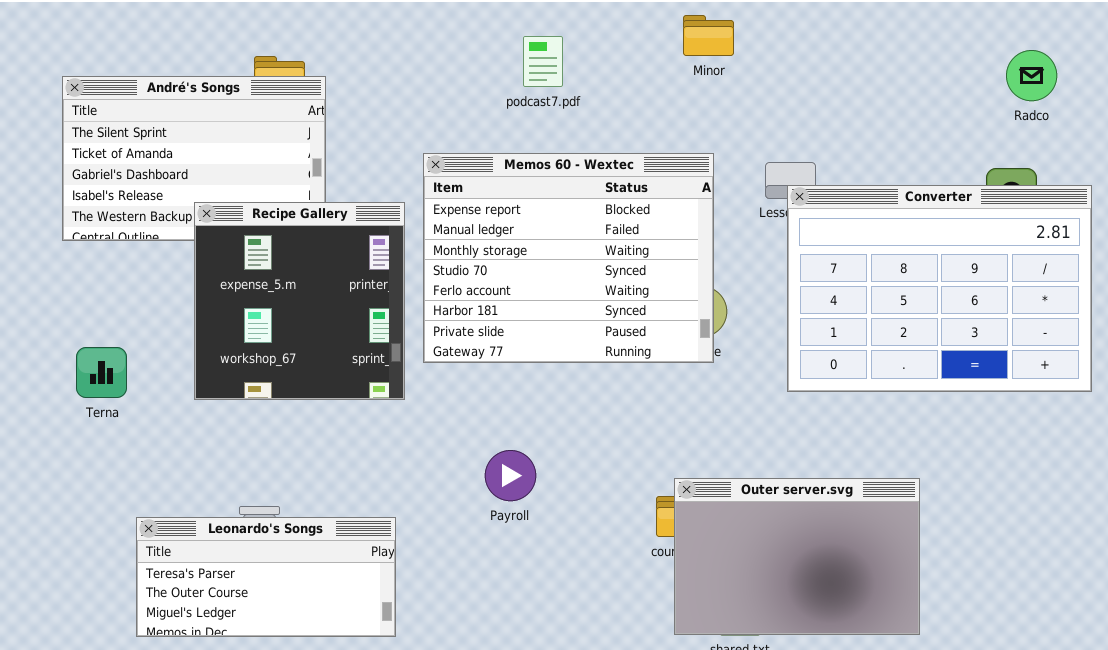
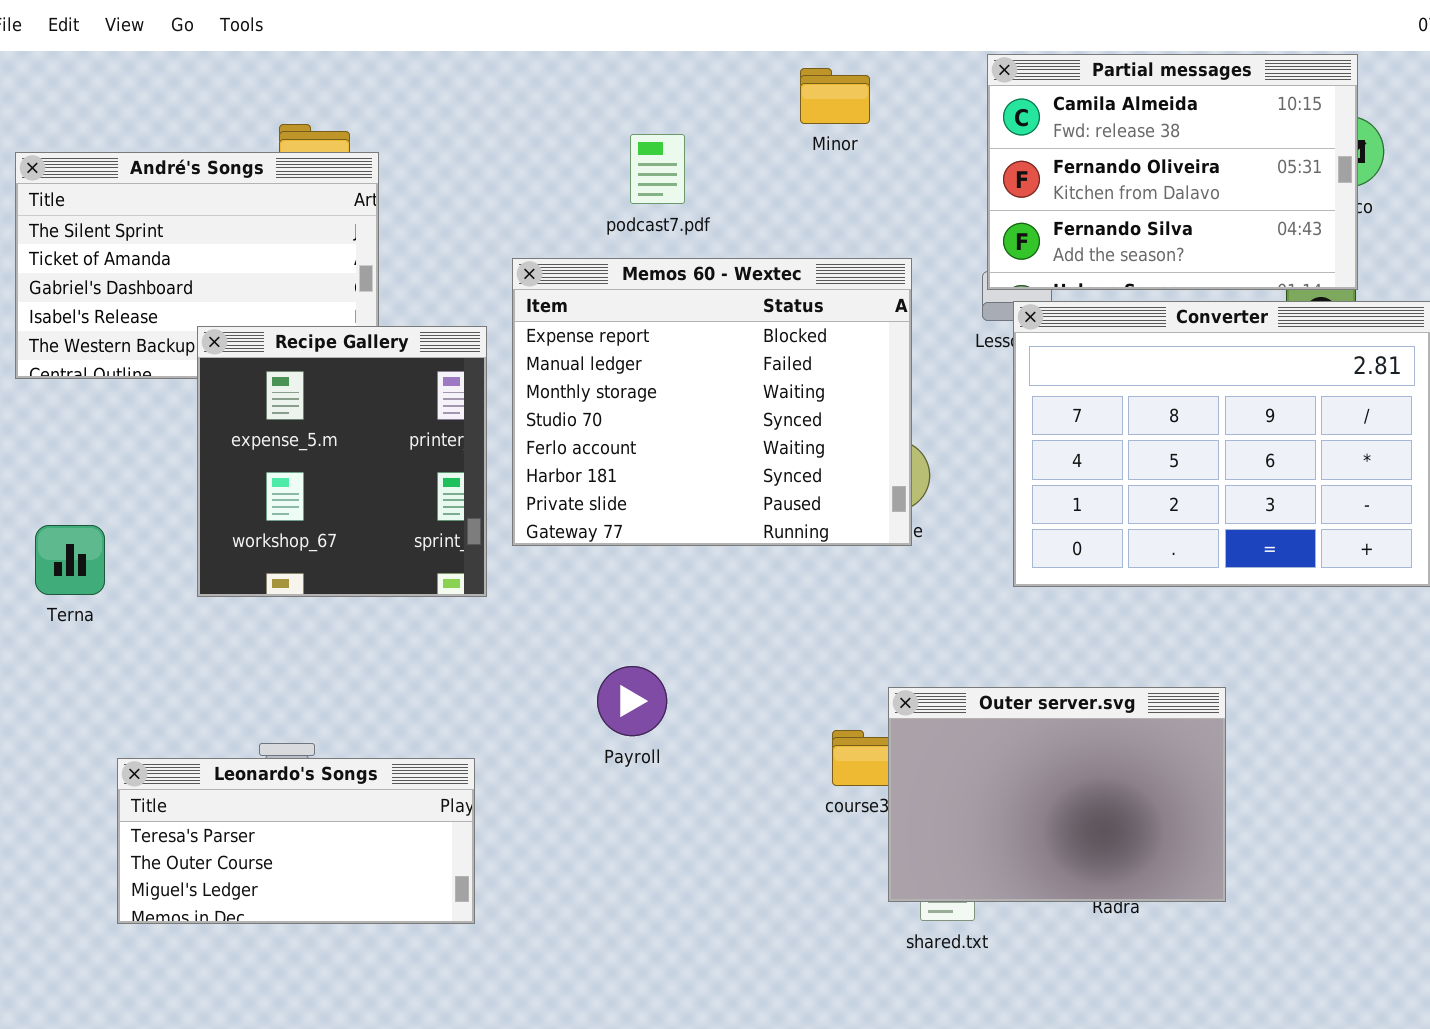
Partial messages: none -> [987,54,1358,290], opened
Minor: [683,15,734,56] -> [800,68,870,124], moved
podcast7.pdf: [523,36,563,87] -> [630,134,685,204], moved
Outer server.svg: [674,478,920,635] -> [888,687,1226,902], moved

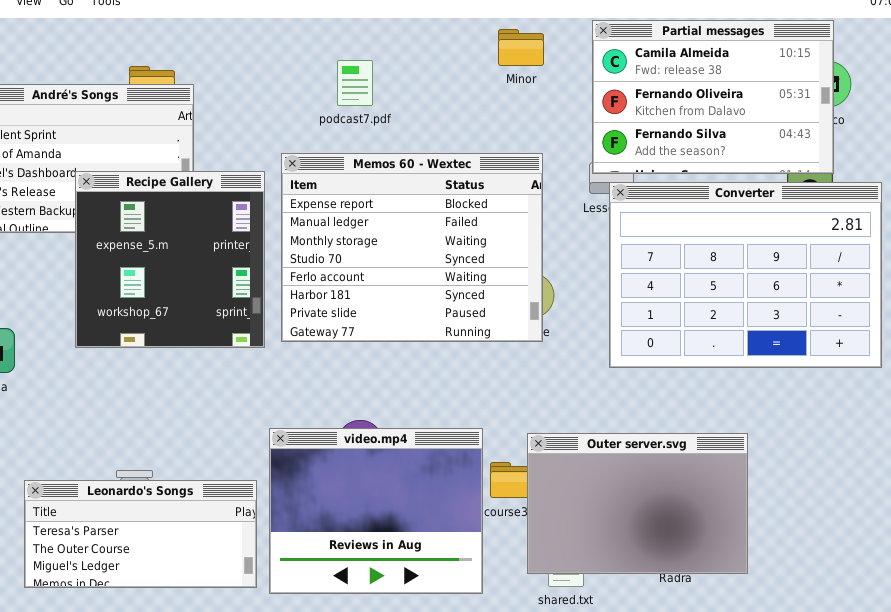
Minor: [800,68,870,124] -> [498,29,544,66], moved
podcast7.pdf: [630,134,685,204] -> [337,60,373,106], moved
Recipe Gallery: [197,326,487,597] -> [75,171,265,348], moved
video.mp4: none -> [269,428,483,594], opened

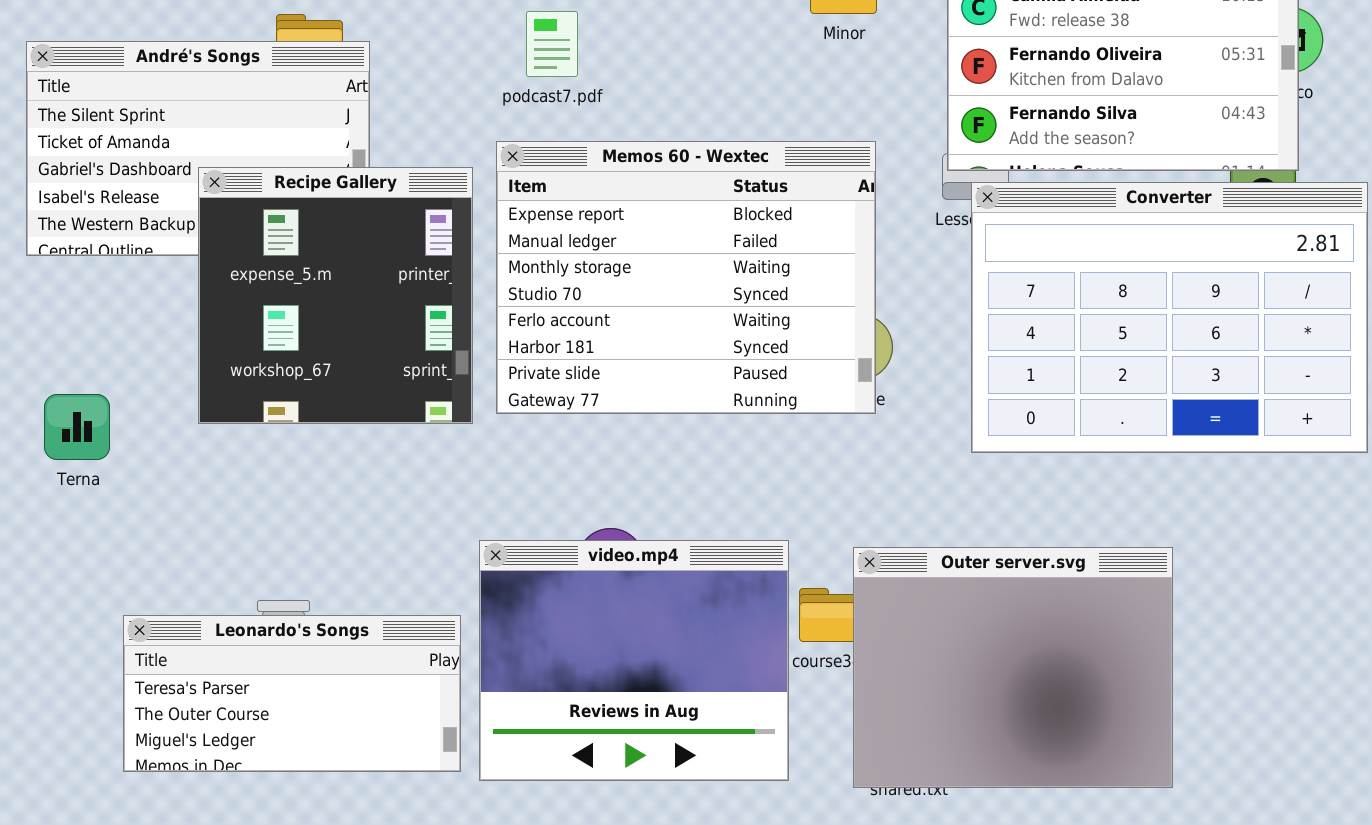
podcast7.pdf: [337,60,373,106] -> [526,11,578,77], moved
Outer server.svg: [527,433,748,574] -> [853,547,1173,788], resized

